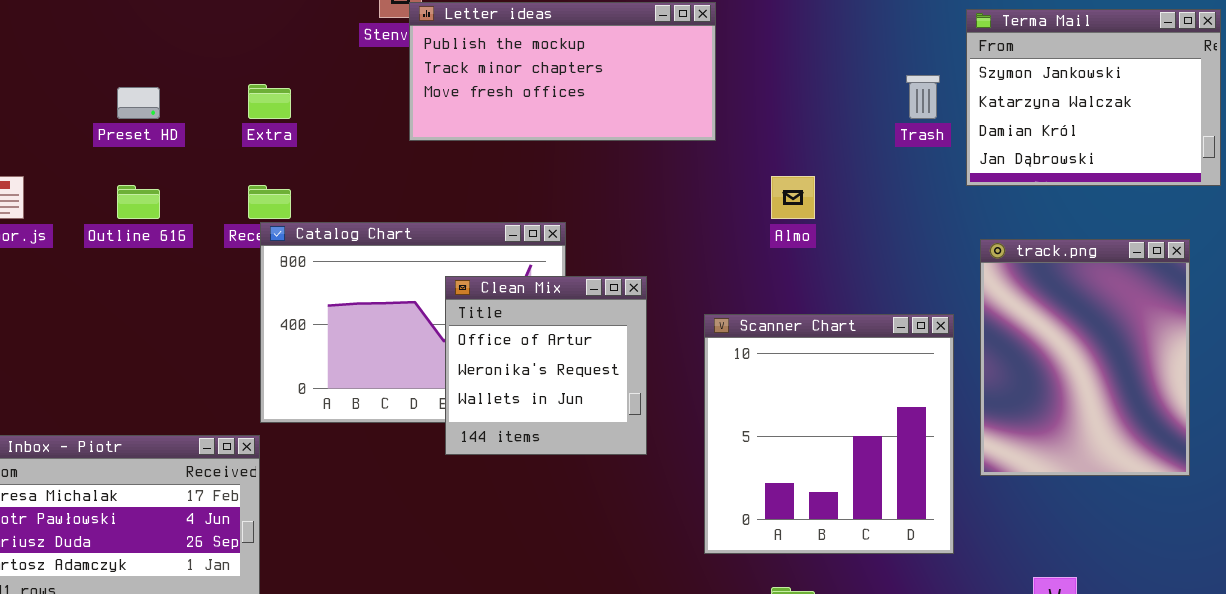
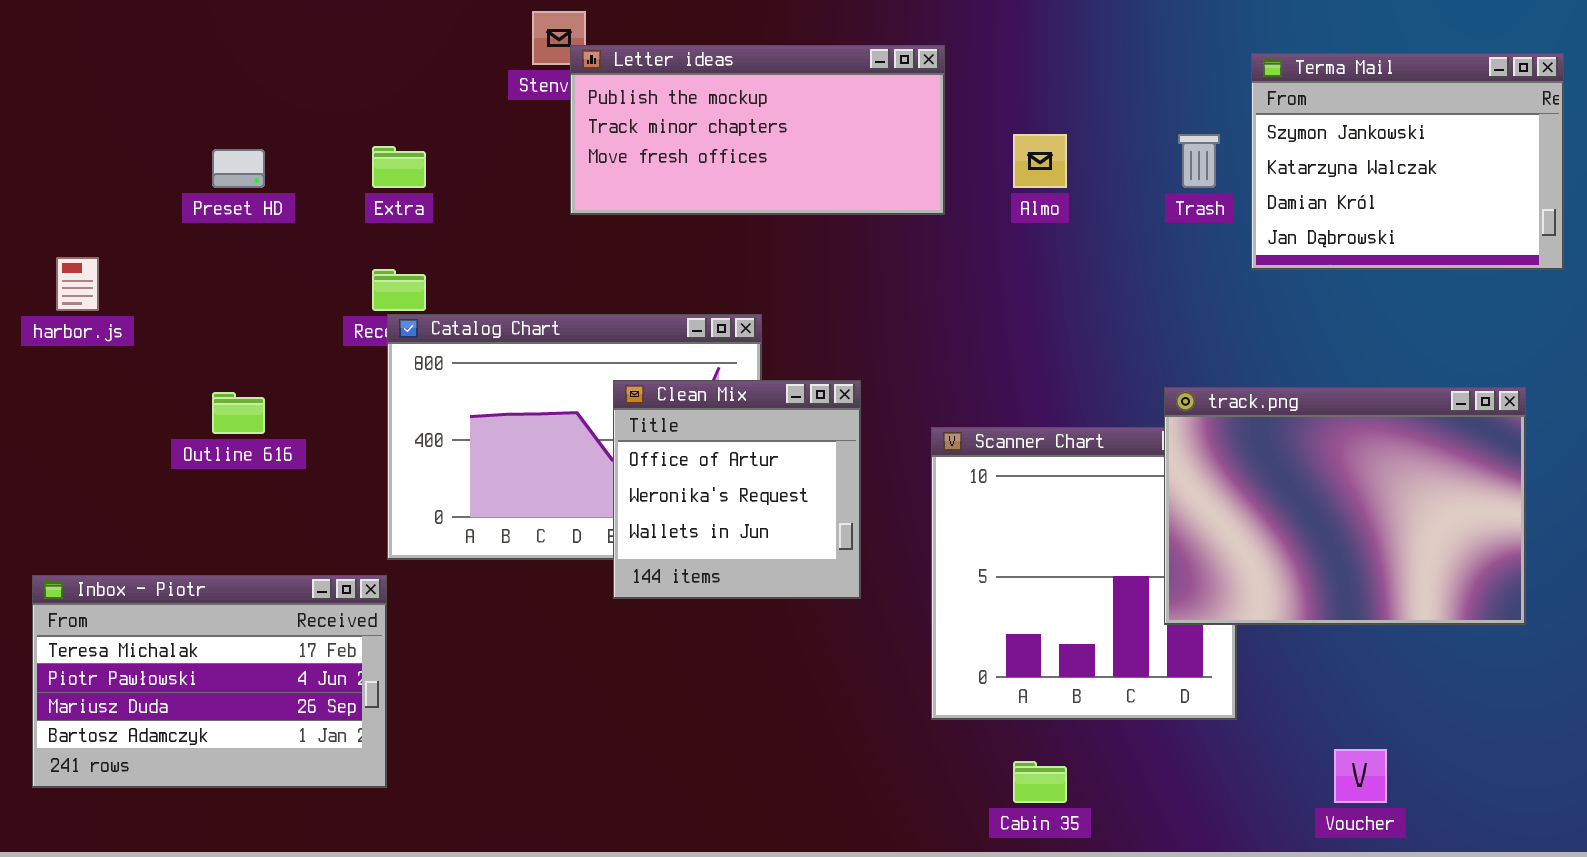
Almo: [771,176,815,219] -> [1013,134,1067,188], moved
Outline 616: [117,185,160,219] -> [212,392,265,434], moved
track.png: [980,239,1190,476] -> [1164,387,1526,625], resized

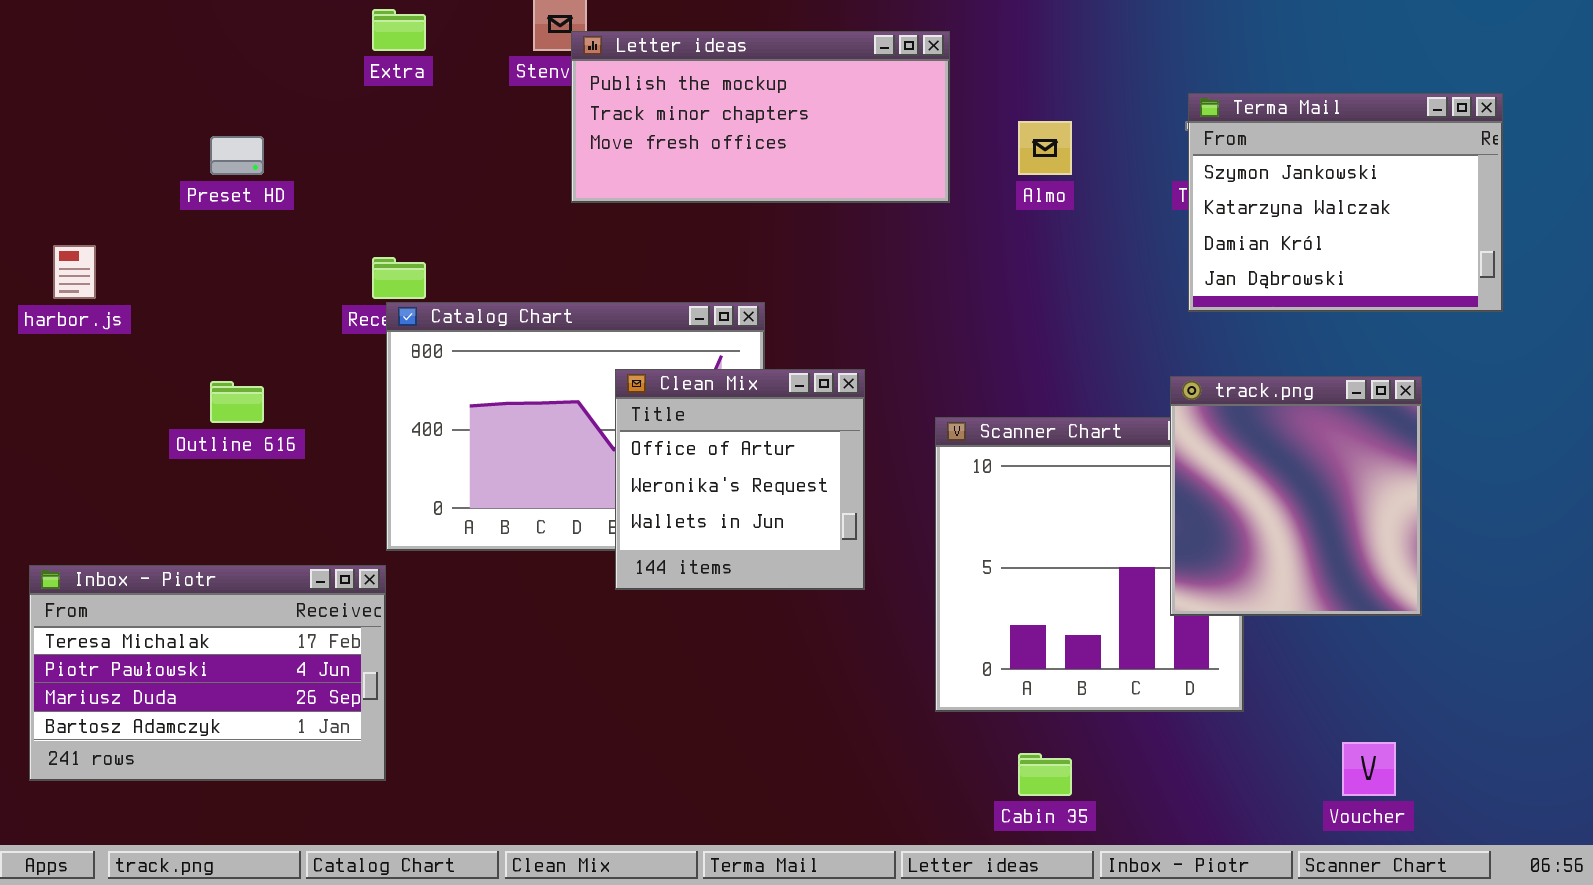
Terma Mail: [1251,53,1564,270] -> [1188,93,1503,312], moved
Extra: [372,146,426,188] -> [372,9,426,51], moved
track.png: [1164,387,1526,625] -> [1170,376,1422,616], resized

